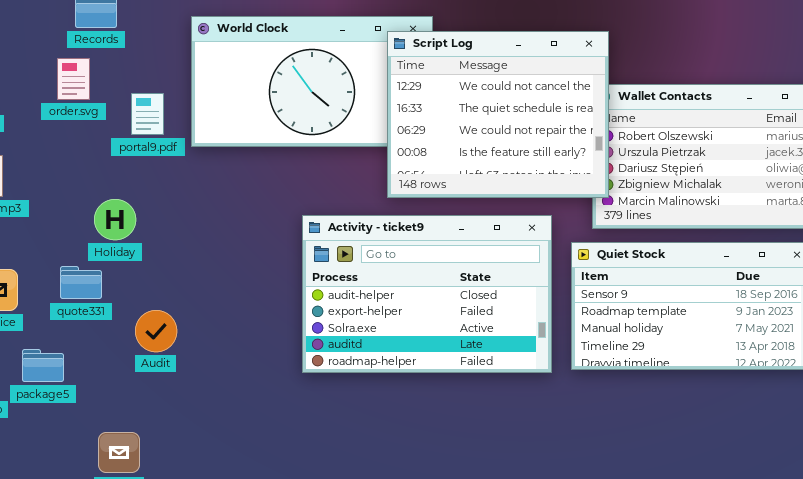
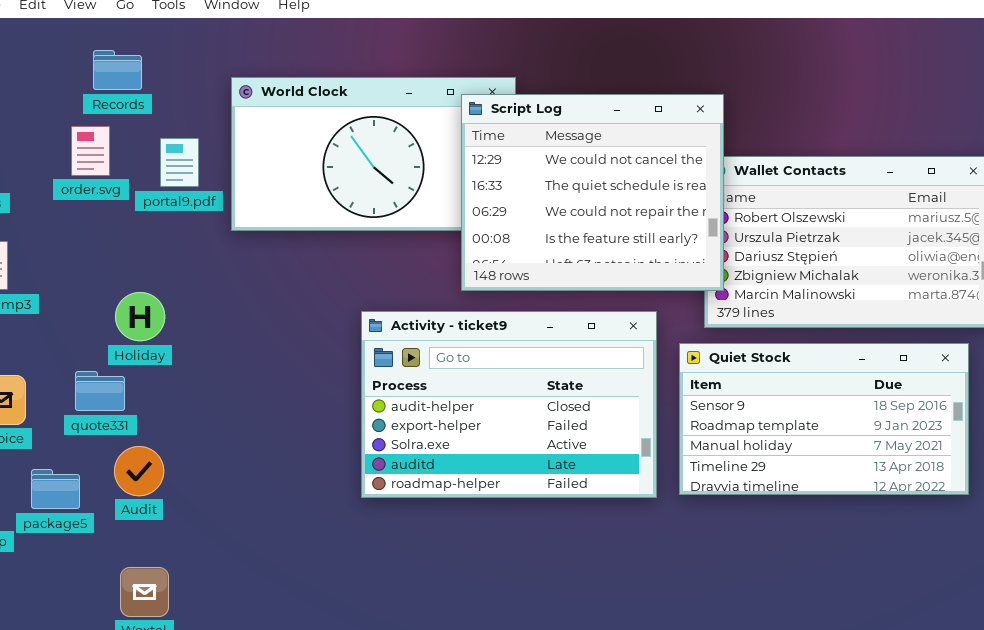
portal9.pdf: [131,93,164,135] -> [160,138,199,187], moved
Audit: [135,310,177,352] -> [114,446,164,496], moved

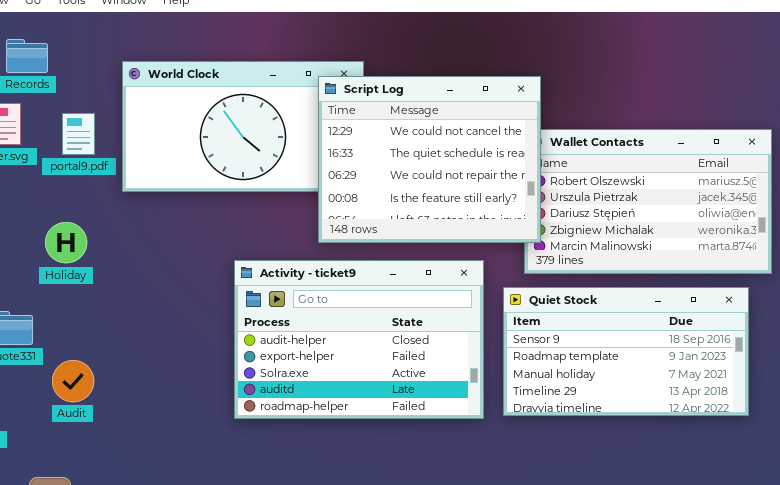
Holiday: [115,292,165,341] -> [45,222,87,263], moved
Audit: [114,446,164,496] -> [52,360,94,402], moved

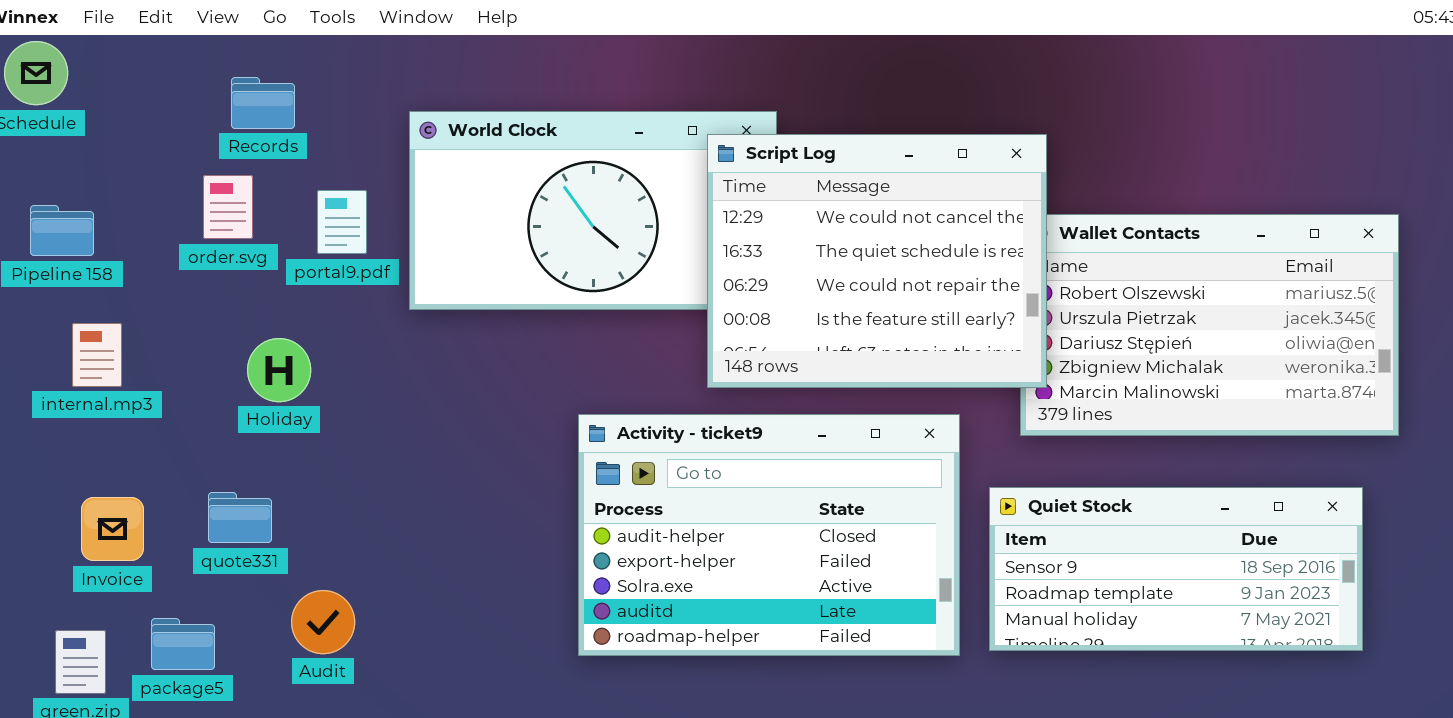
Holiday: [45,222,87,263] -> [247,338,311,402], moved
Quiet Stock: [503,287,749,416] -> [989,487,1363,651], resized
Audit: [52,360,94,402] -> [291,590,355,654], moved

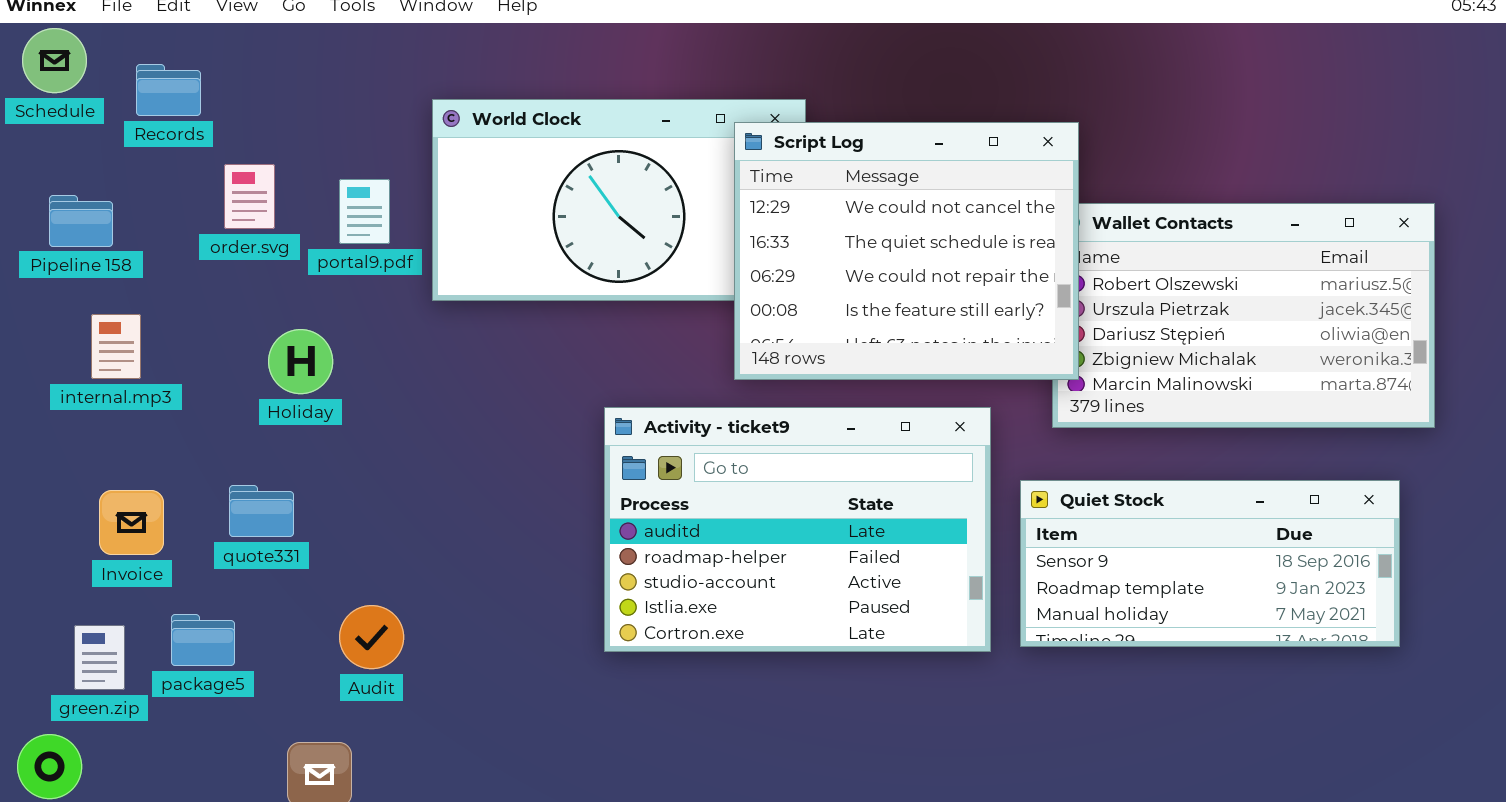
Records: [231,77,295,129] -> [136,64,201,116], moved
Activity - ticket9: [578,414,960,656] -> [604,407,991,652], scrolled down 3 rows
Audit: [291,590,355,654] -> [339,605,404,669], moved

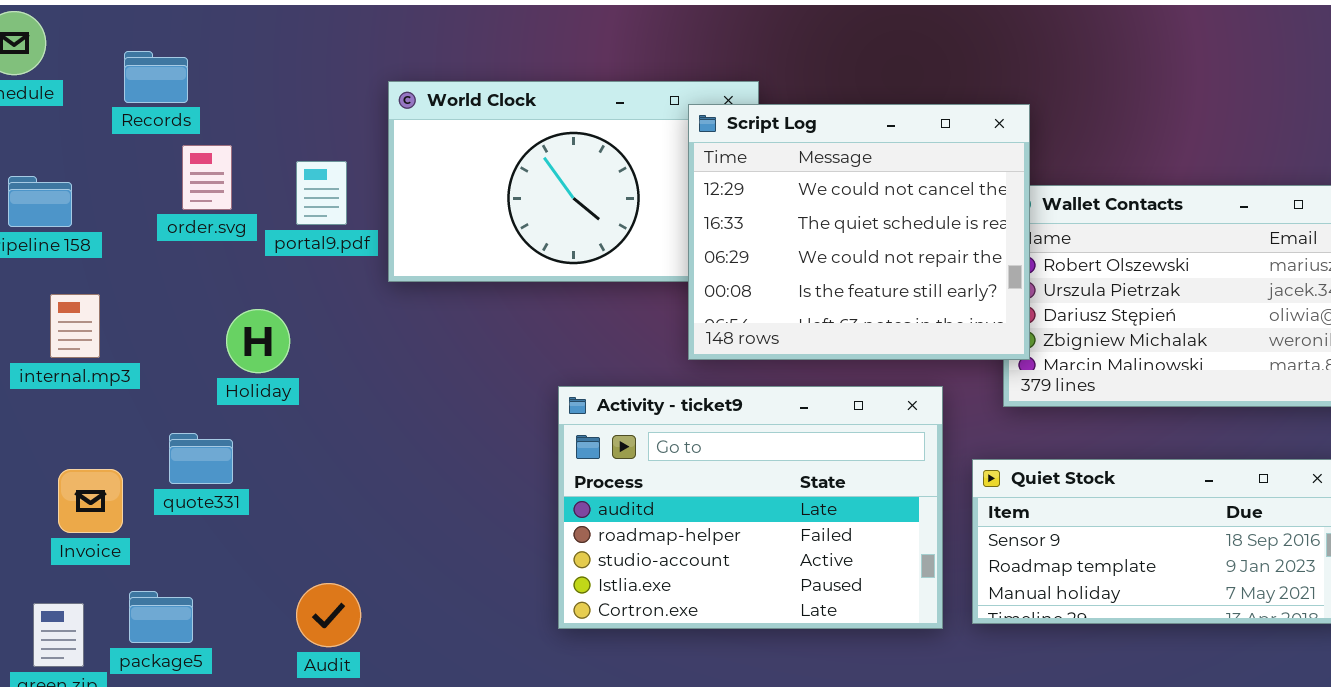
Records: [136,64,201,116] -> [124,51,188,103], moved
quote331: [229,485,294,537] -> [169,433,233,484], moved

